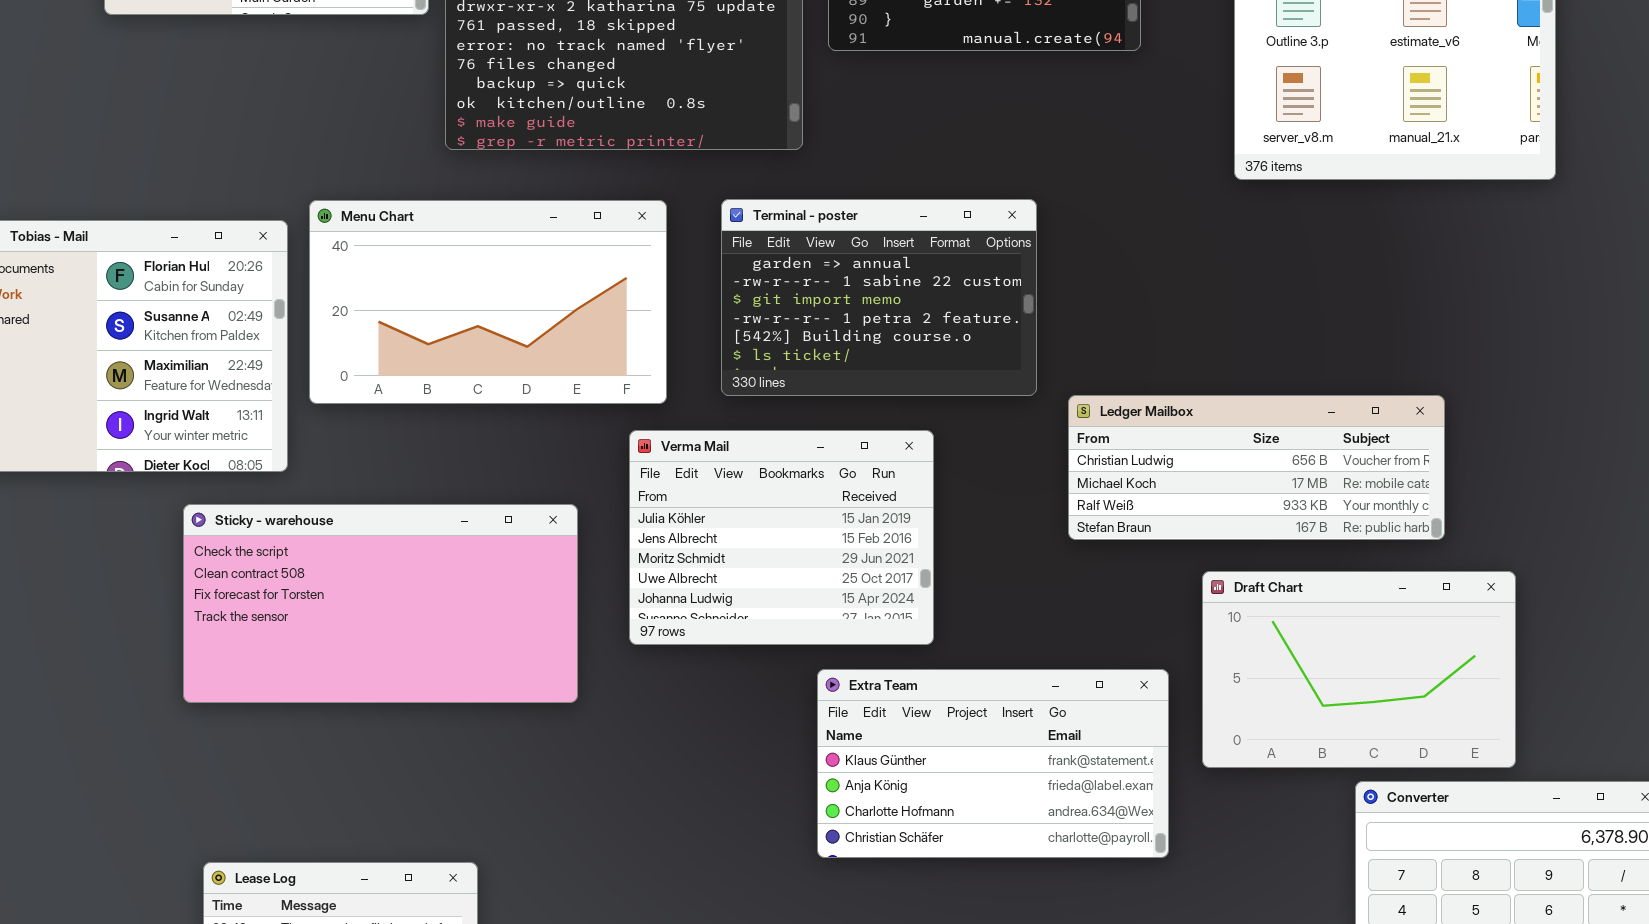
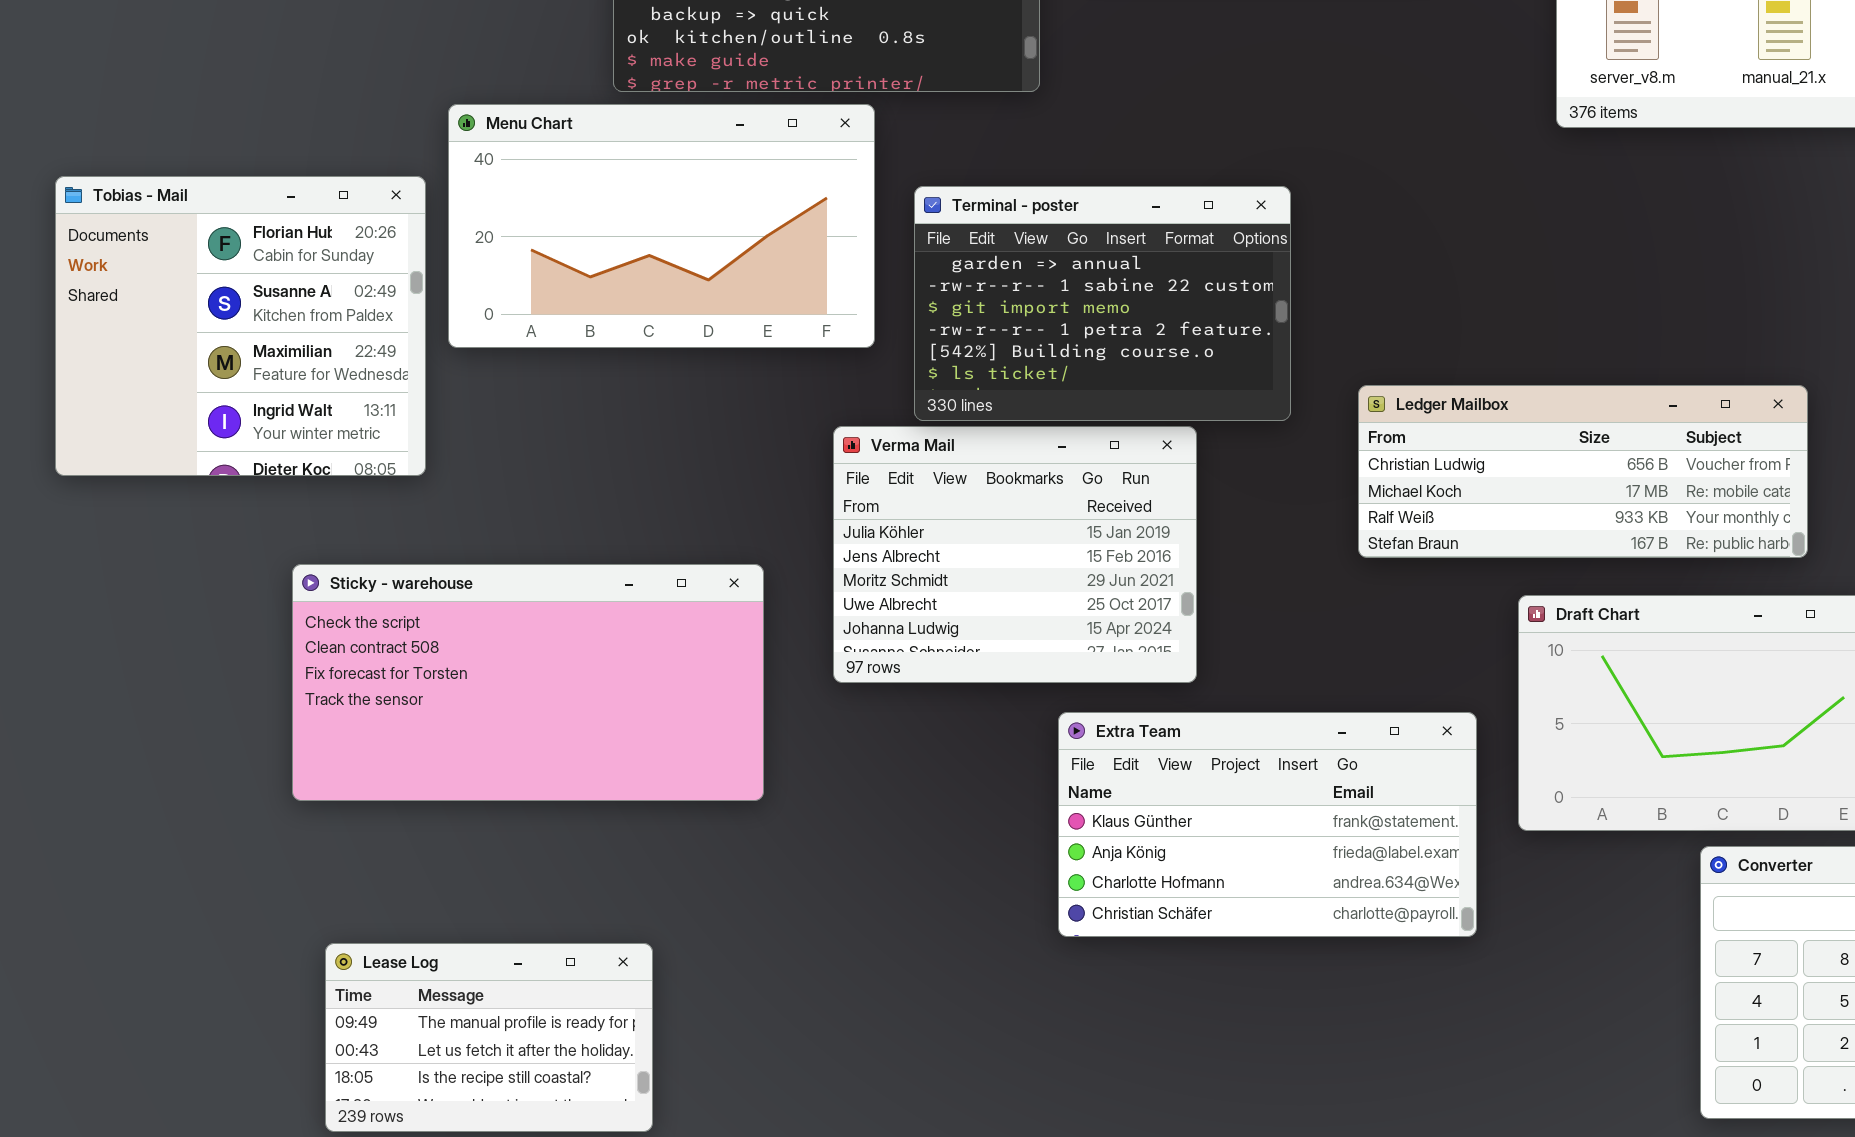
Terminal - poster: [721,199,1037,396] -> [914,186,1291,421], moved
Menu Chart: [309,200,667,404] -> [448,104,875,348], moved
Sticky - warehouse: [183,504,578,703] -> [292,564,764,801], moved

